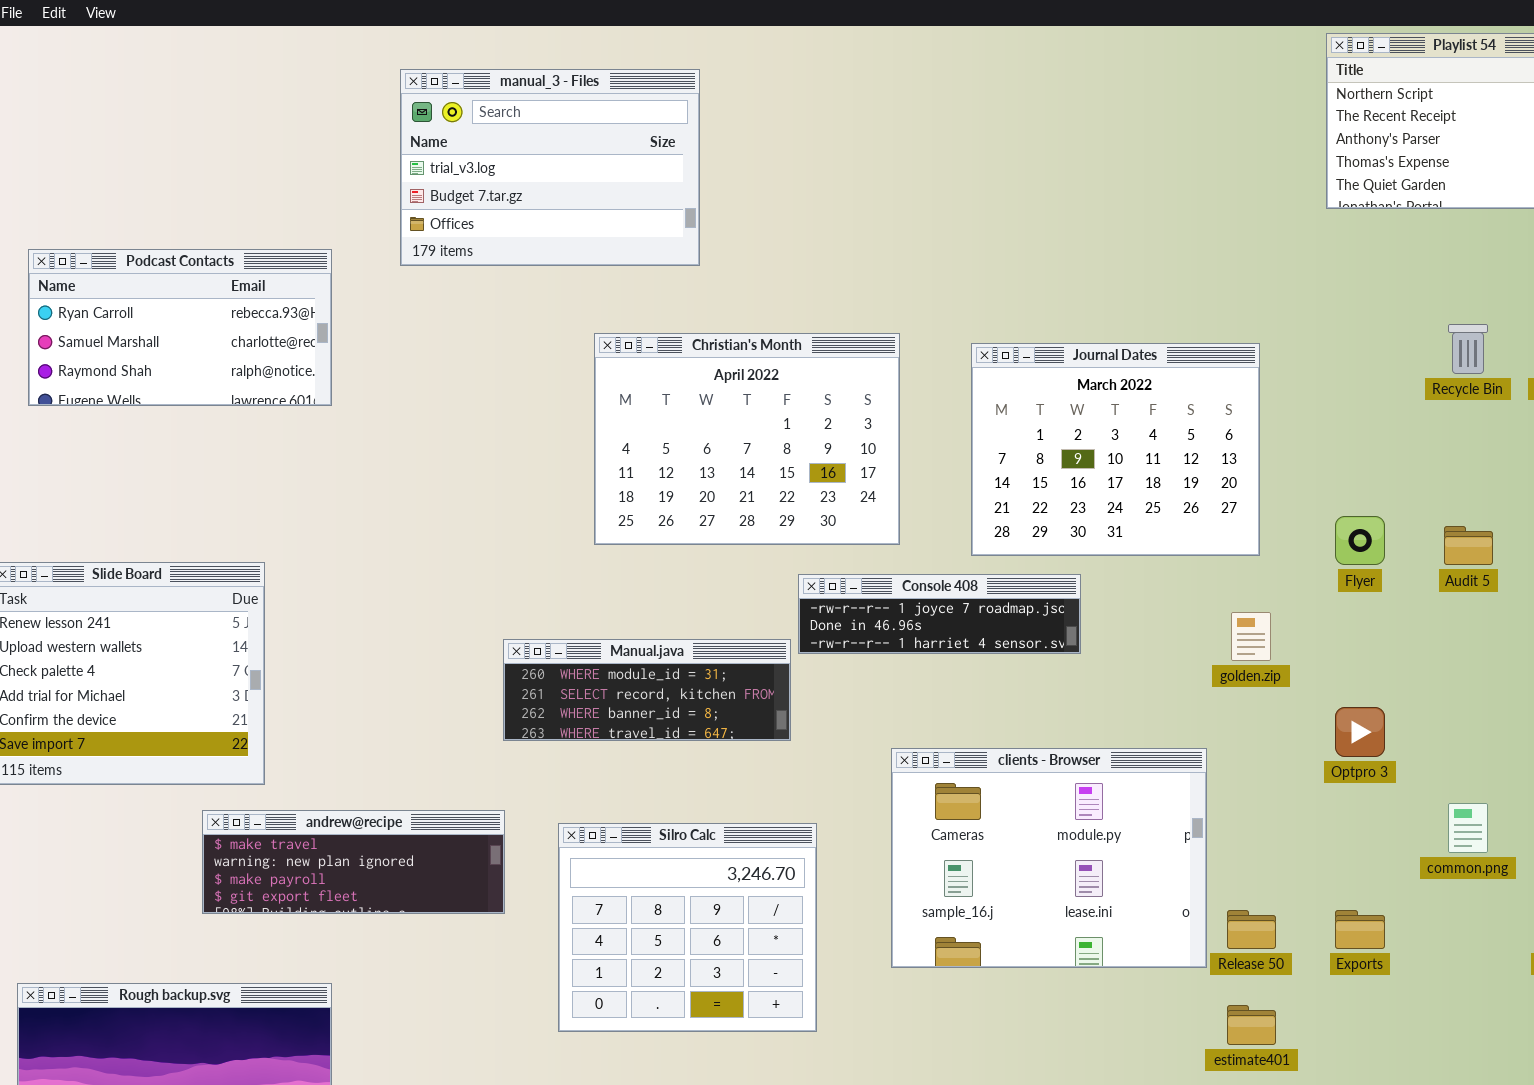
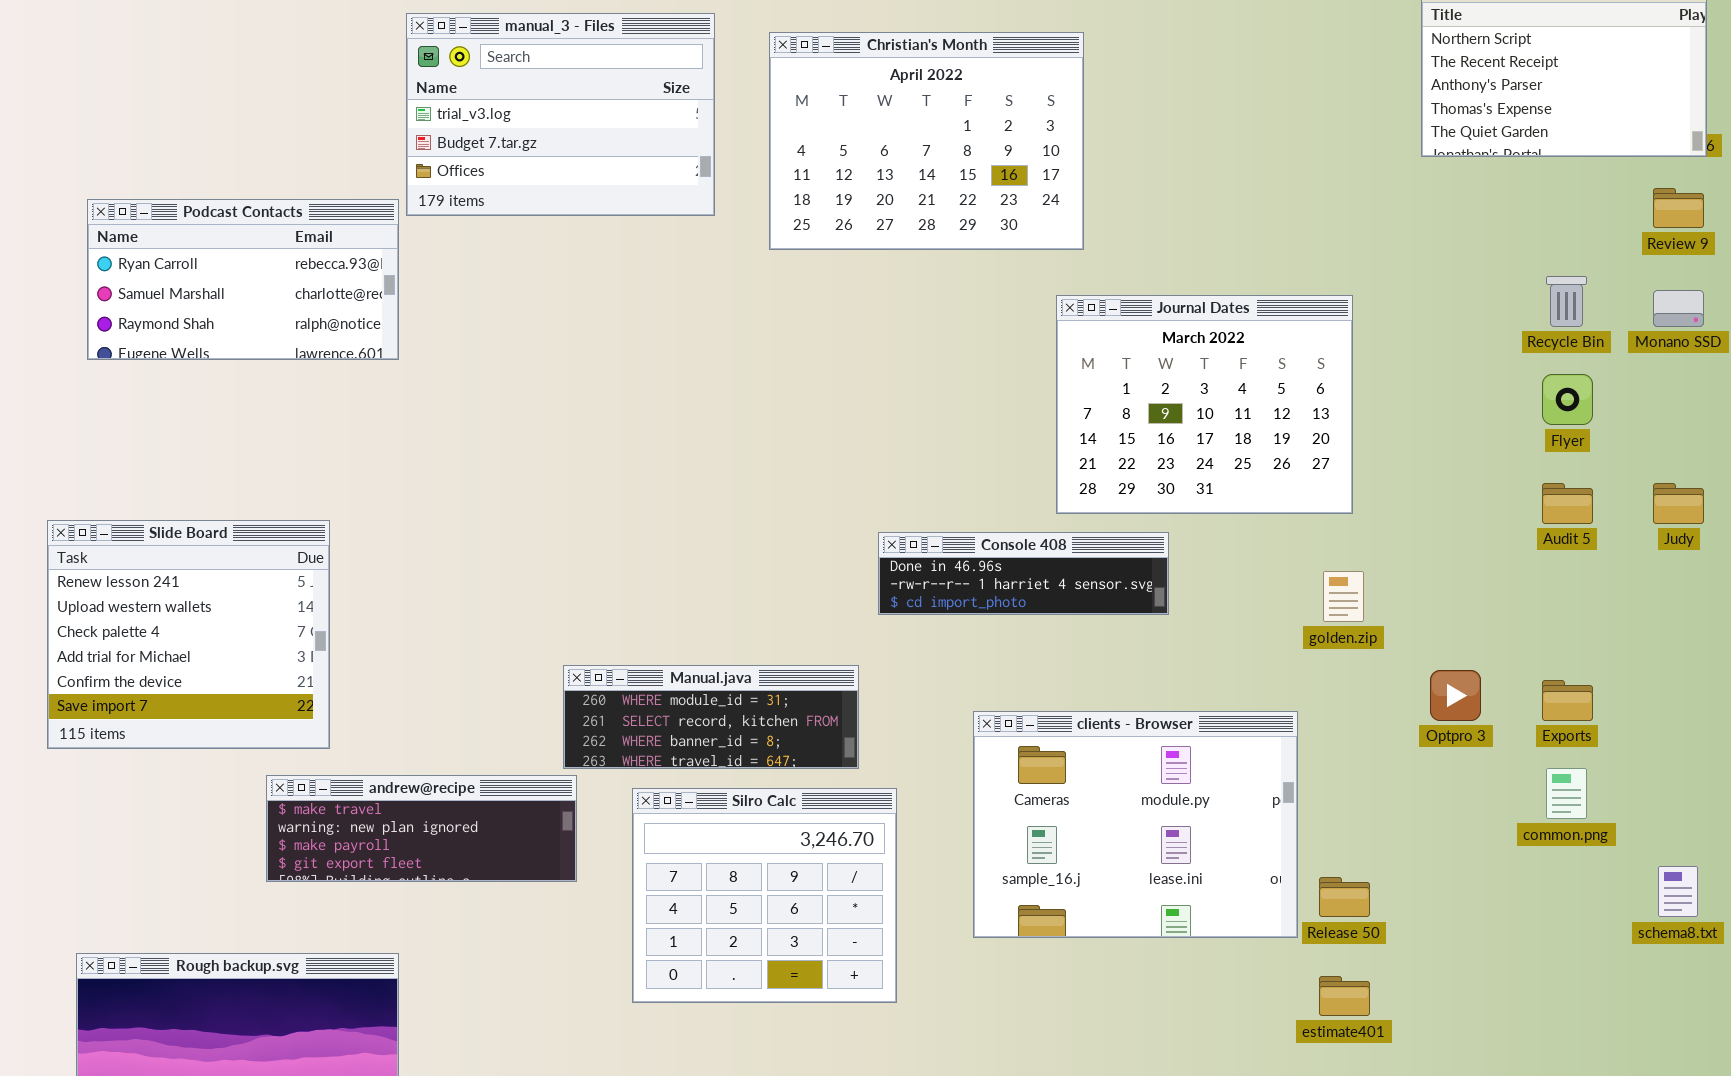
manual_3 - Files: [400,69,700,266] -> [406,13,715,216], moved
Christian's Month: [594,333,900,545] -> [769,32,1084,250], moved
Flyer: [1335,516,1385,565] -> [1542,374,1593,425], moved
Console 408: [798,574,1081,654] -> [878,532,1169,615], scrolled down 1 row
Manual.java: [503,639,791,741] -> [563,665,859,769], moved
Exports: [1335,910,1385,949] -> [1542,680,1593,721], moved

